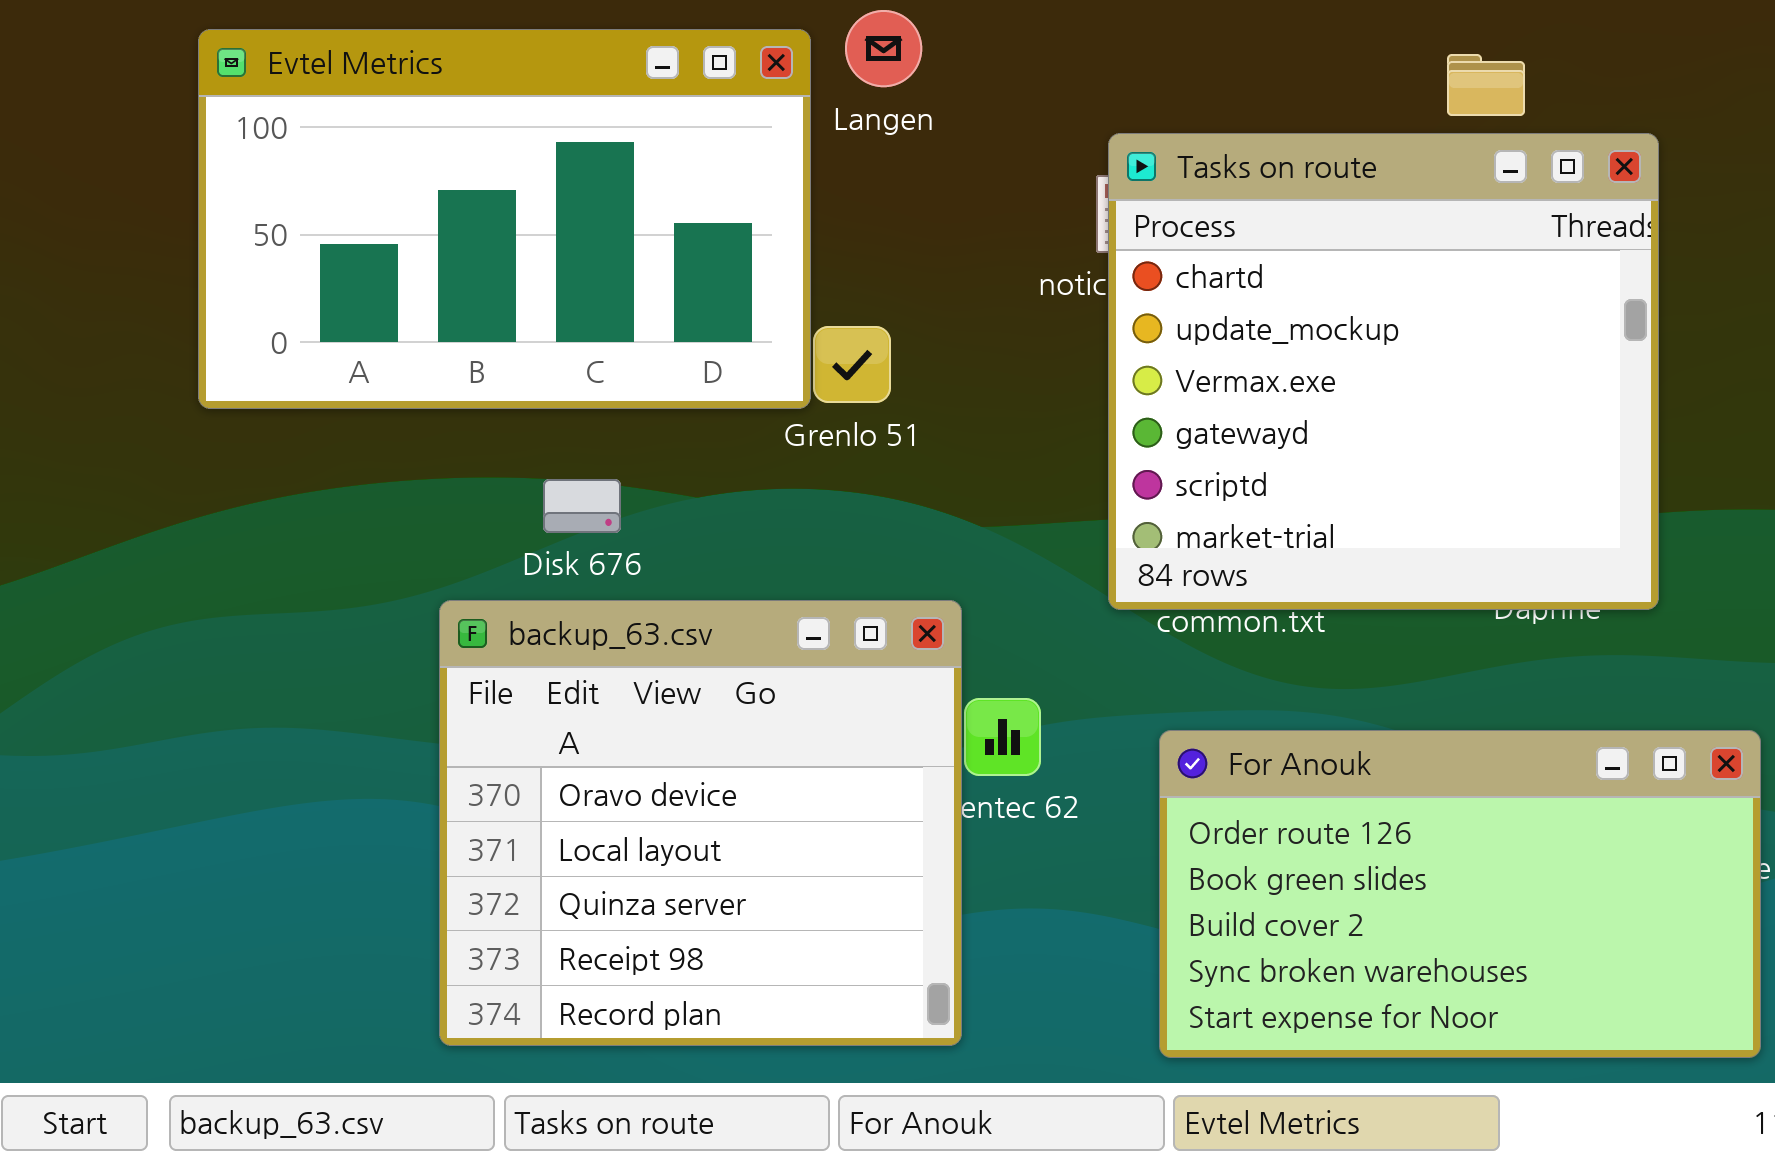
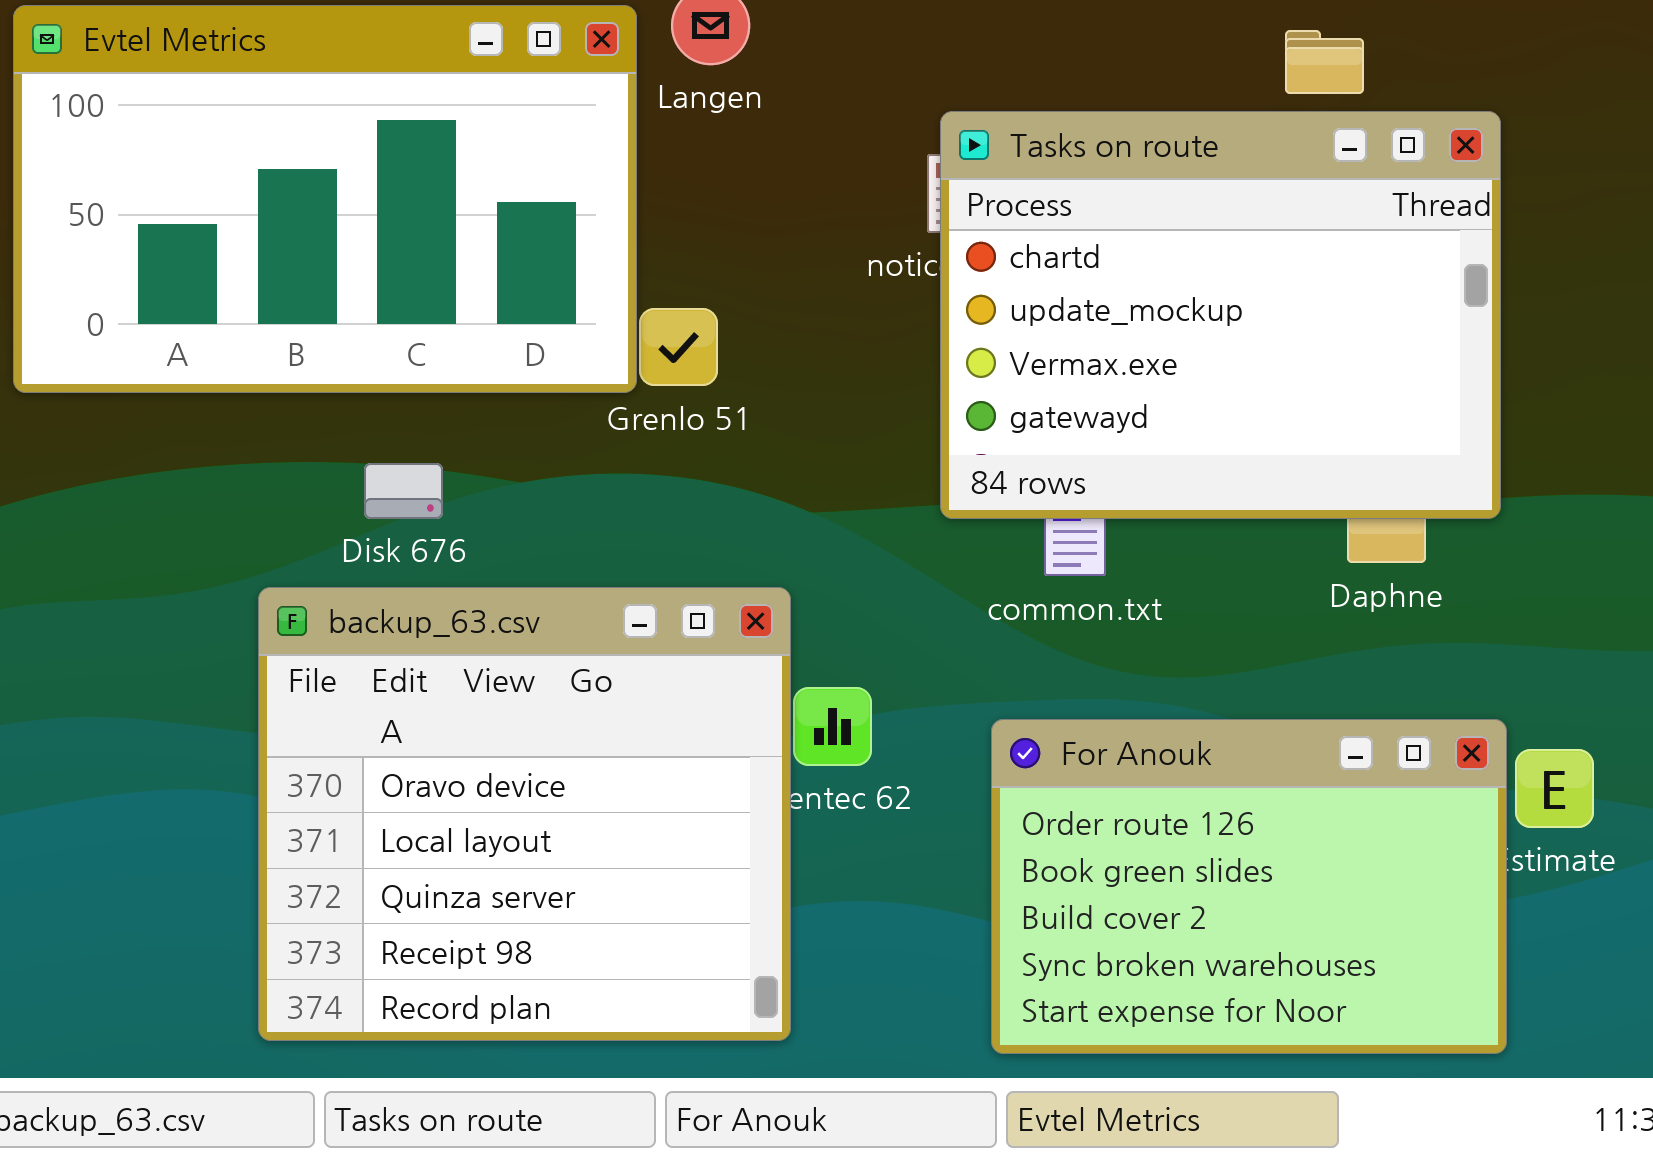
Tasks on route: [1108,133,1659,610] -> [940,111,1501,519], resized
For Anouk: [1159,730,1761,1058] -> [991,719,1507,1054], resized

